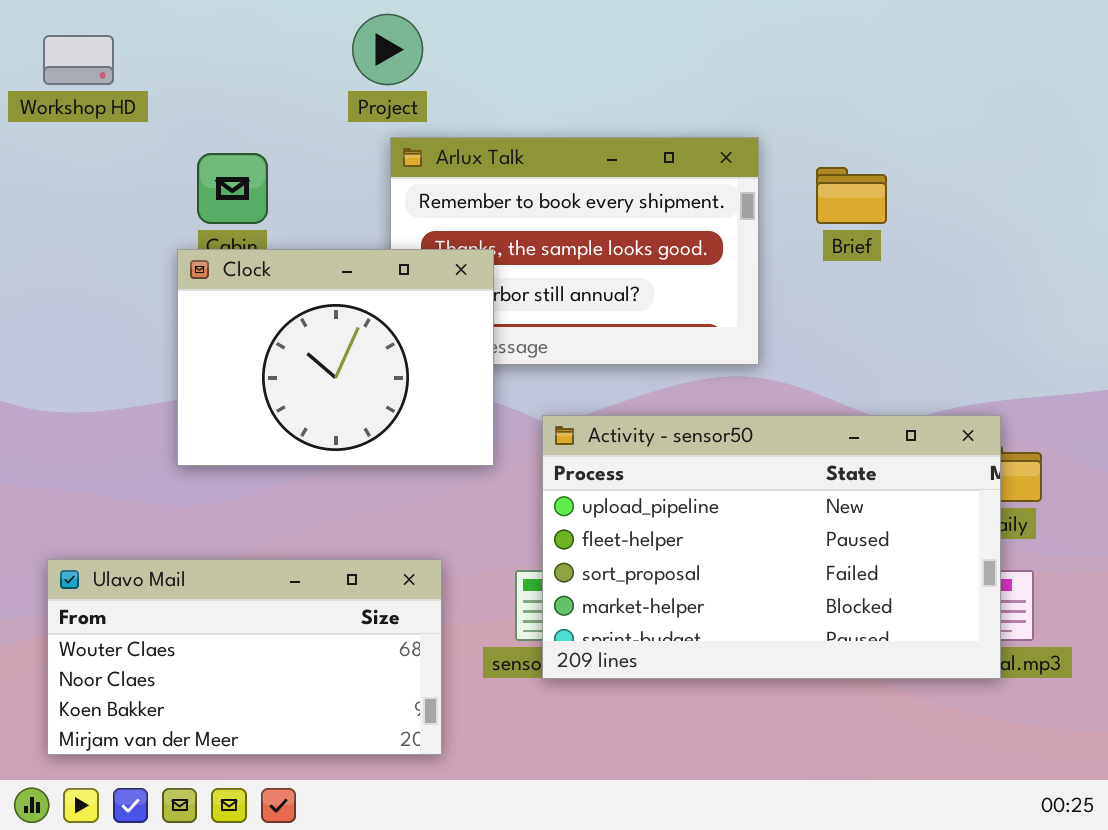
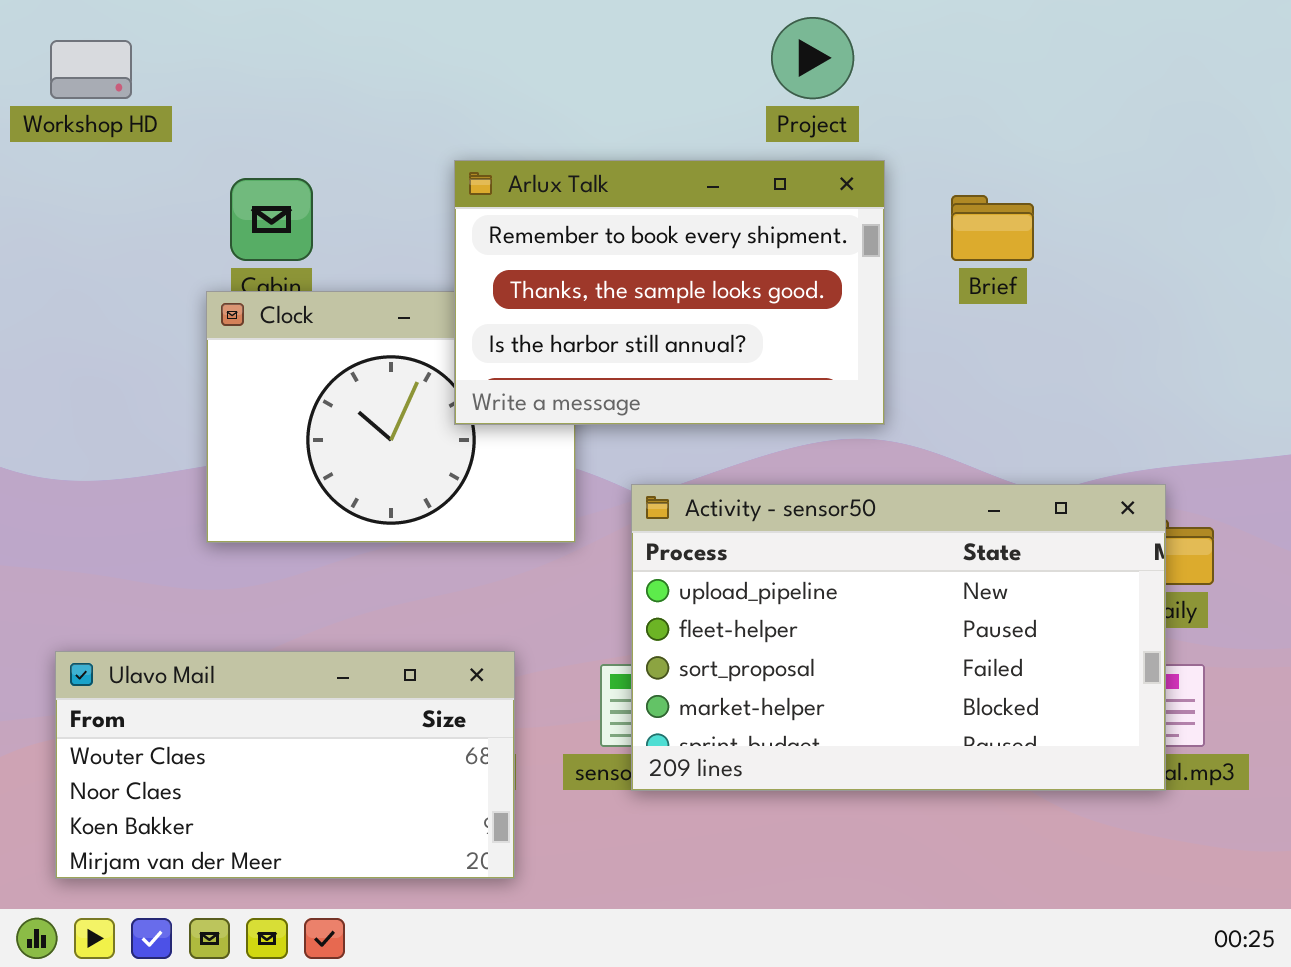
Project: [352,14,423,85] -> [771,17,854,99], moved
Arlux Talk: [390,137,759,365] -> [454,160,885,425], raised

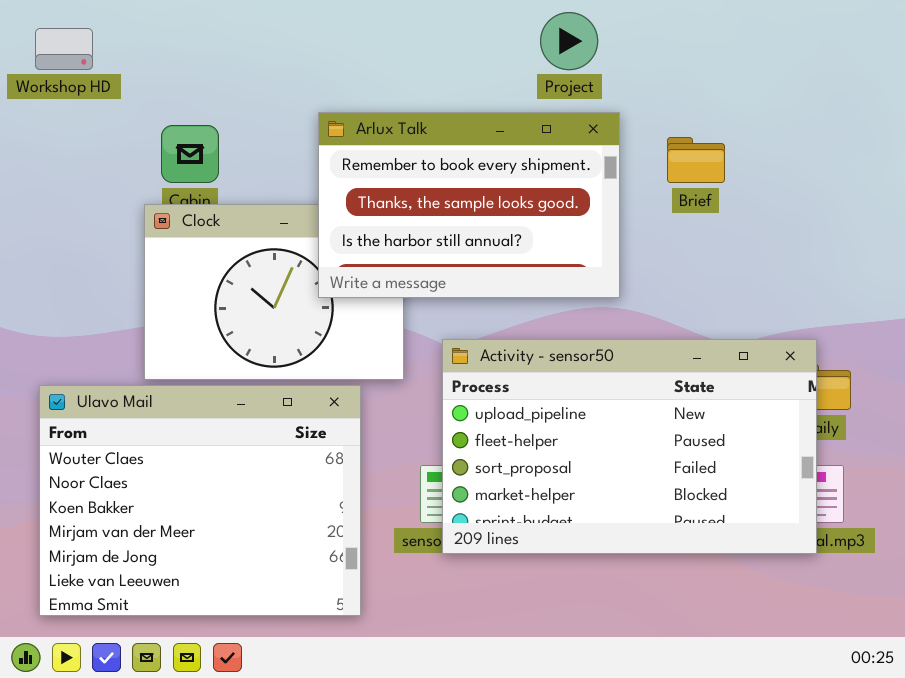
Ulavo Mail: [55,651,515,879] -> [39,385,361,616], resized

